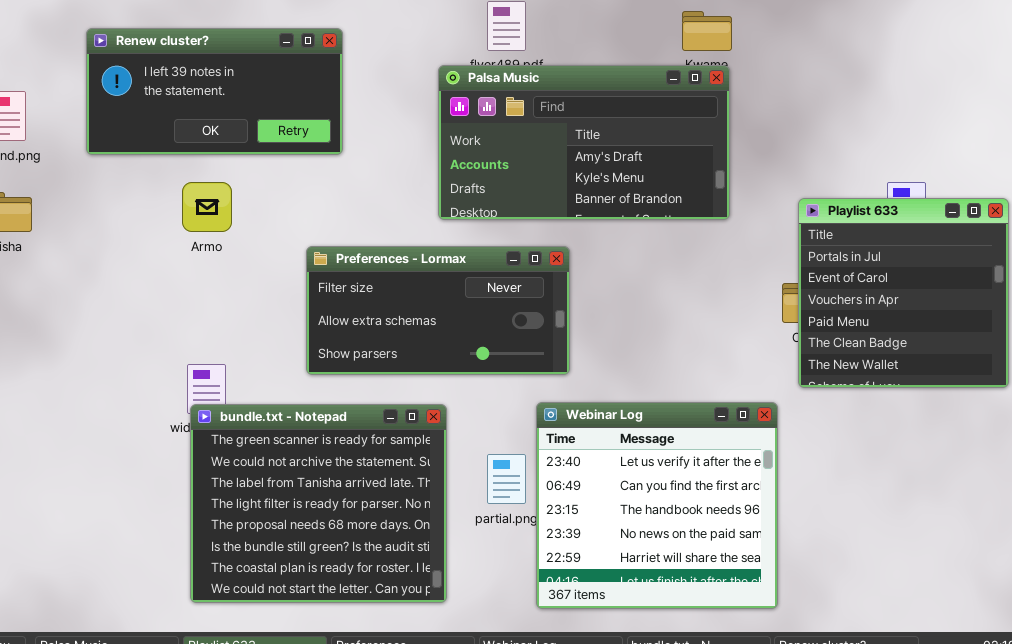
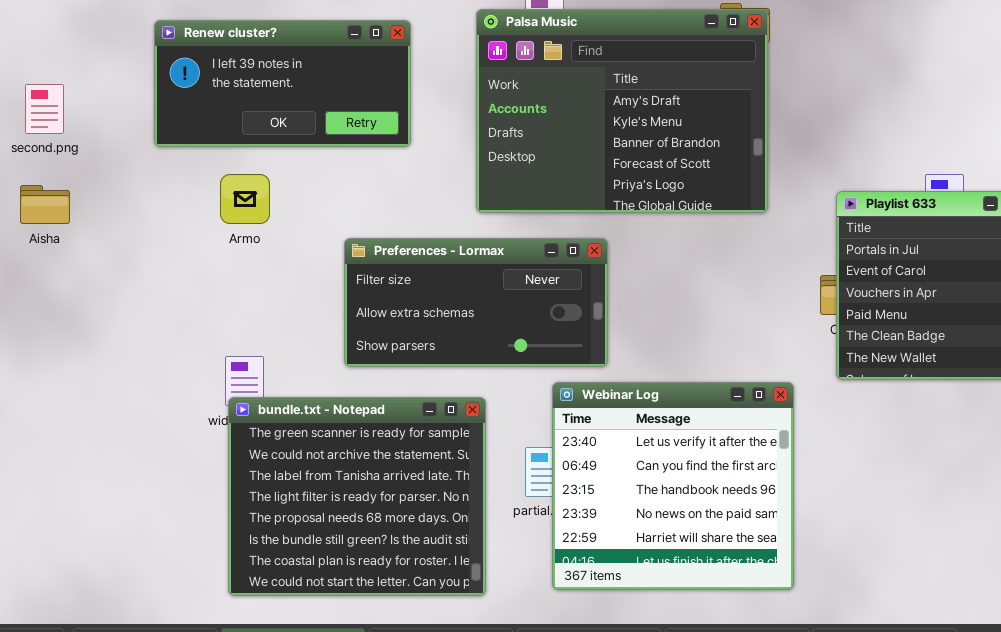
Renew cluster?: [86,28,343,155] -> [154,20,411,147], moved
Palsa Music: [438,65,730,220] -> [476,9,768,213], resized
Webinar Log: [536,402,778,609] -> [552,382,794,590], moved

